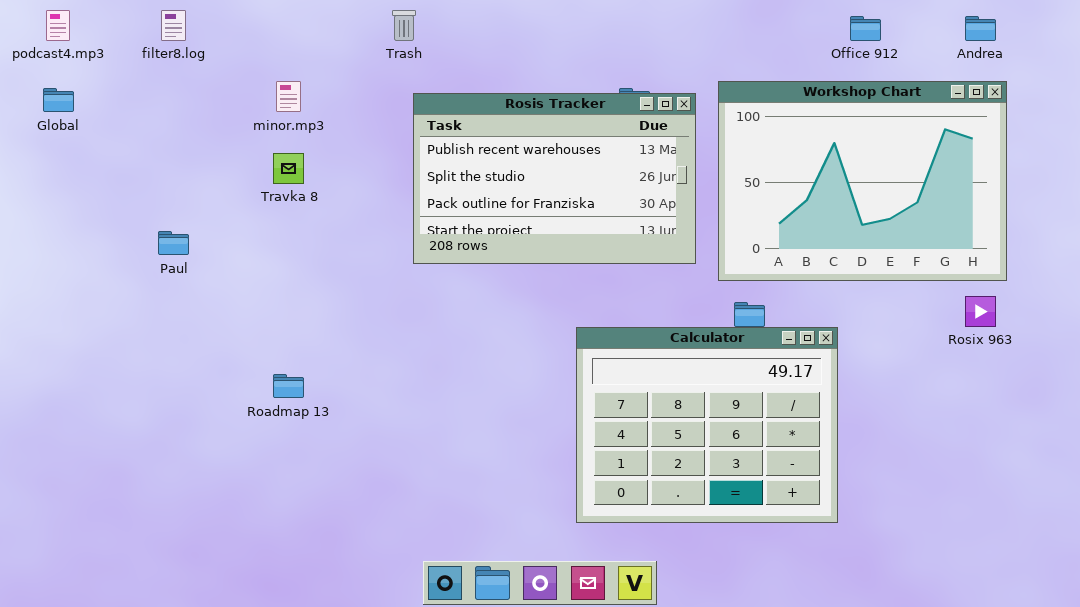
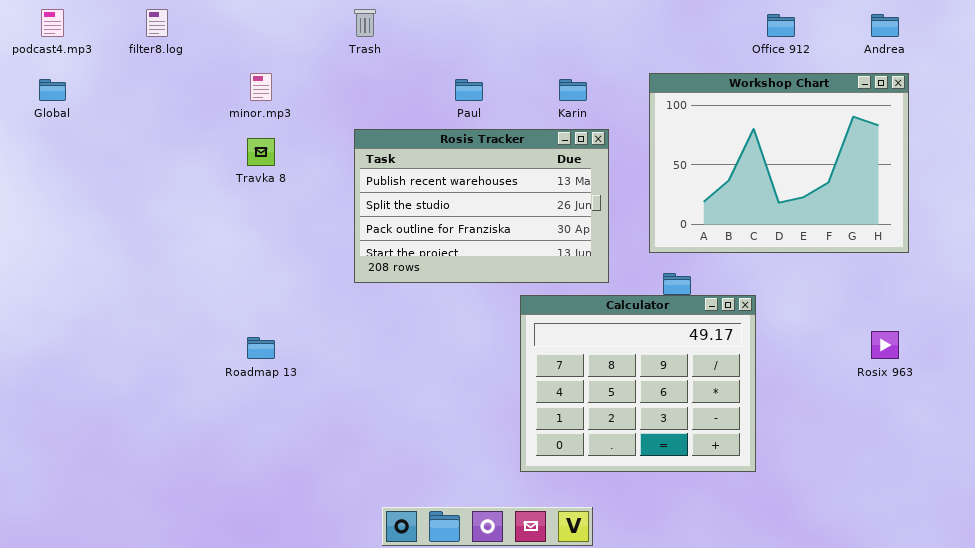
Rosis Tracker: [413,93,696,264] -> [354,129,609,283], moved
Paul: [158,231,189,255] -> [455,79,483,101], moved
Rosix 963: [965,296,996,327] -> [871,331,899,359], moved

